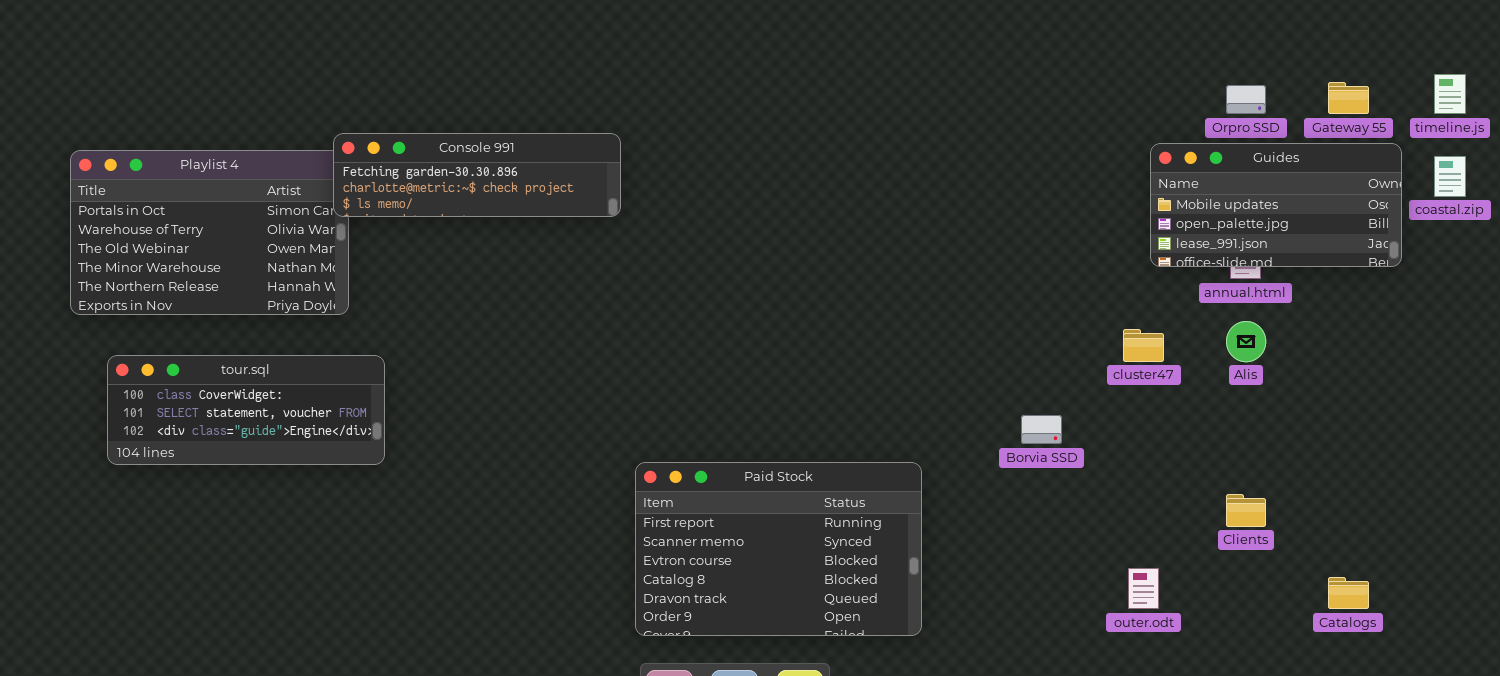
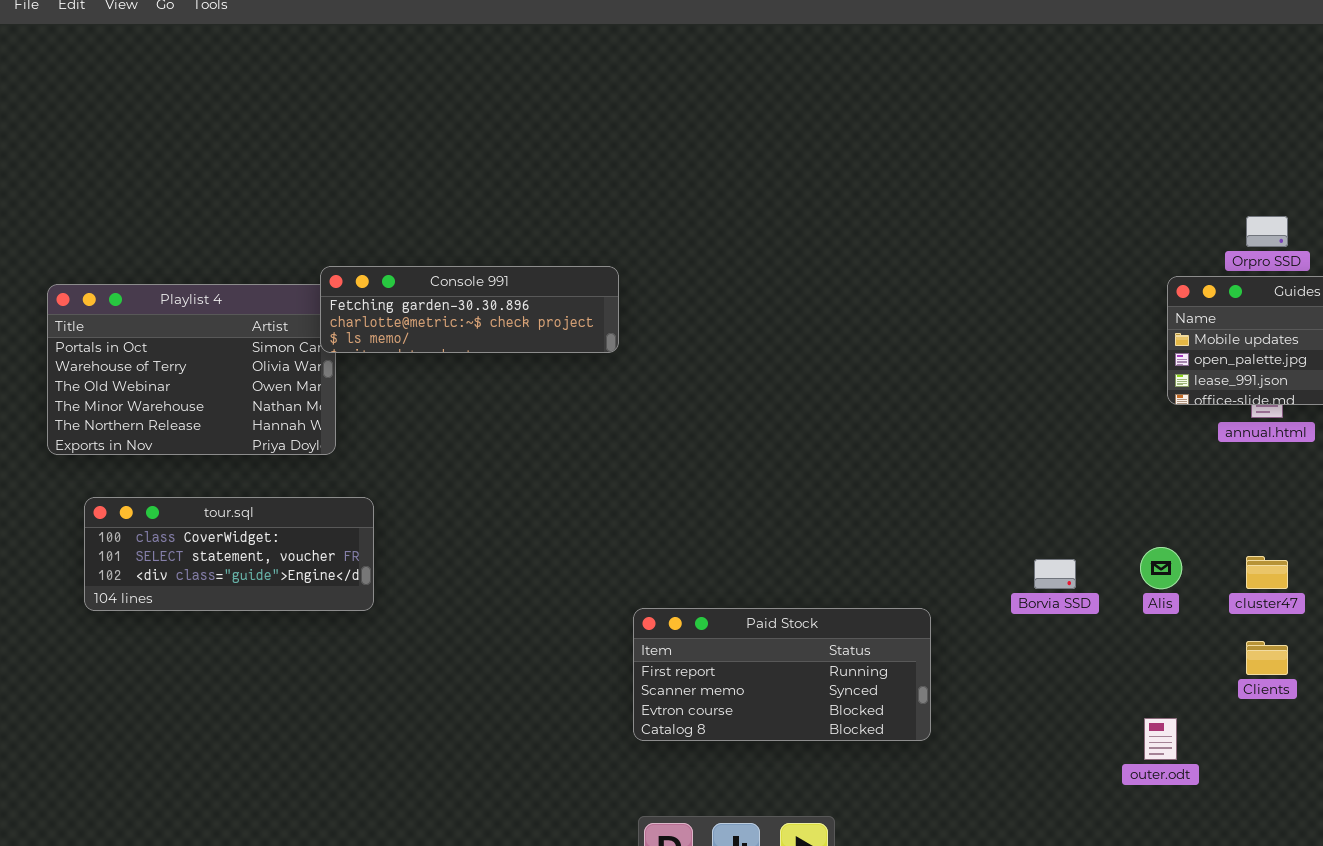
Alis: [1226,321,1266,362] -> [1140,547,1182,589], moved
cluster47: [1123,329,1164,362] -> [1246,556,1288,589], moved
Paid Stock: [635,462,922,636] -> [633,608,931,741], resized

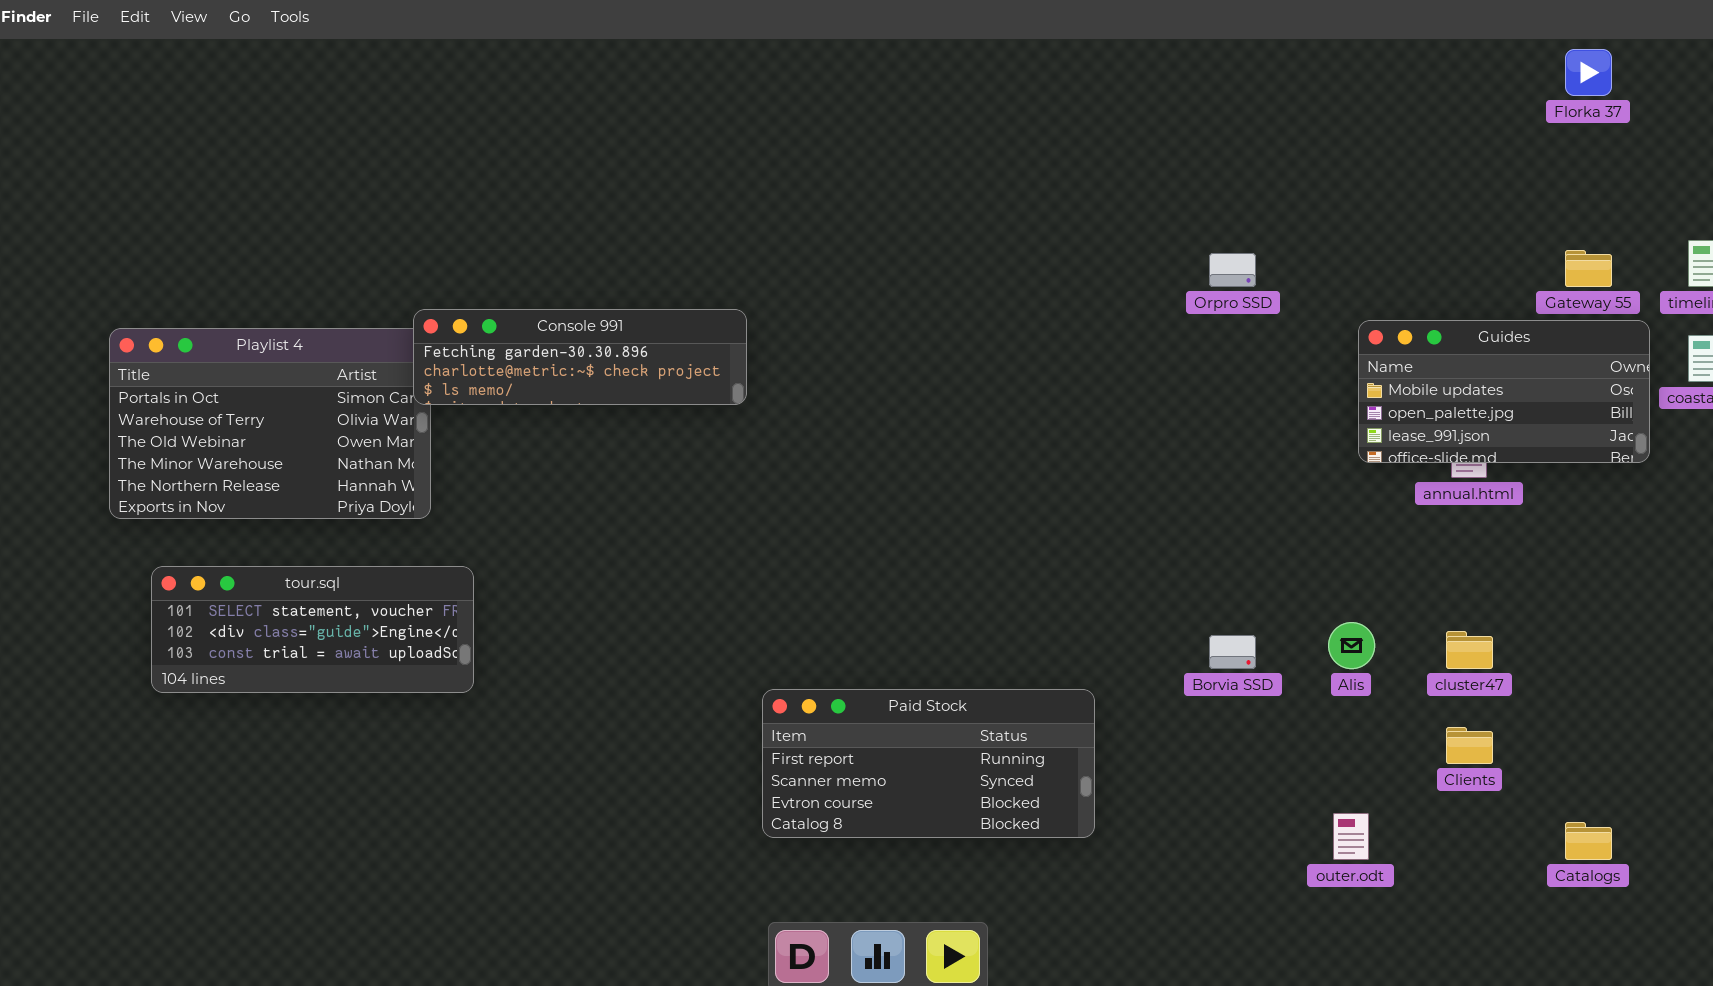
Orpro SSD: [1246,216,1288,247] -> [1209,253,1256,287], moved
tour.sql: [84,497,374,611] -> [151,566,474,693], scrolled down 1 row

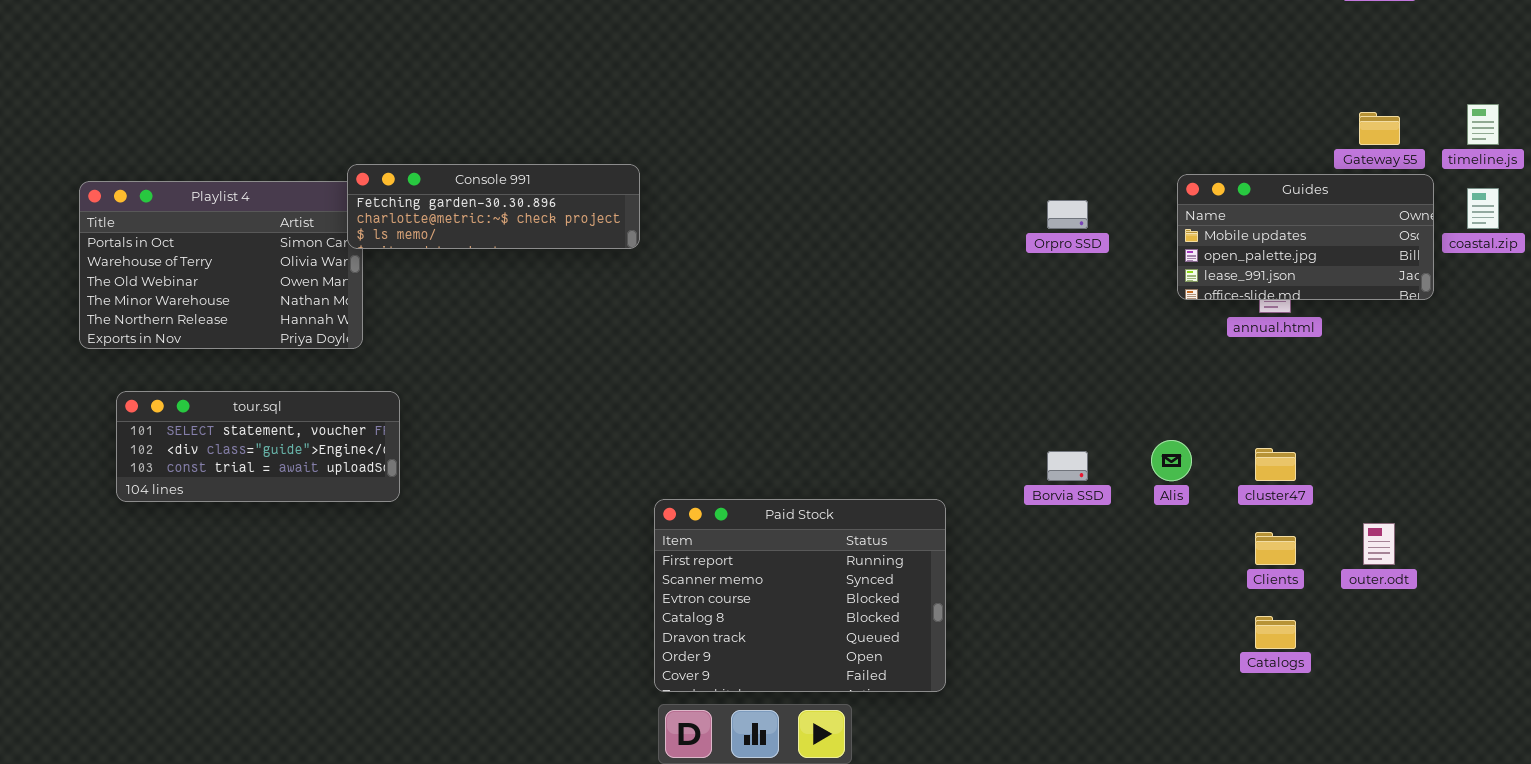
Orpro SSD: [1209,253,1256,287] -> [1047,200,1088,229], moved
Paid Stock: [762,689,1095,838] -> [654,499,946,692], resized
outer.odt: [1333,813,1369,860] -> [1363,523,1395,565], moved
Catalogs: [1565,822,1612,860] -> [1255,616,1296,649], moved

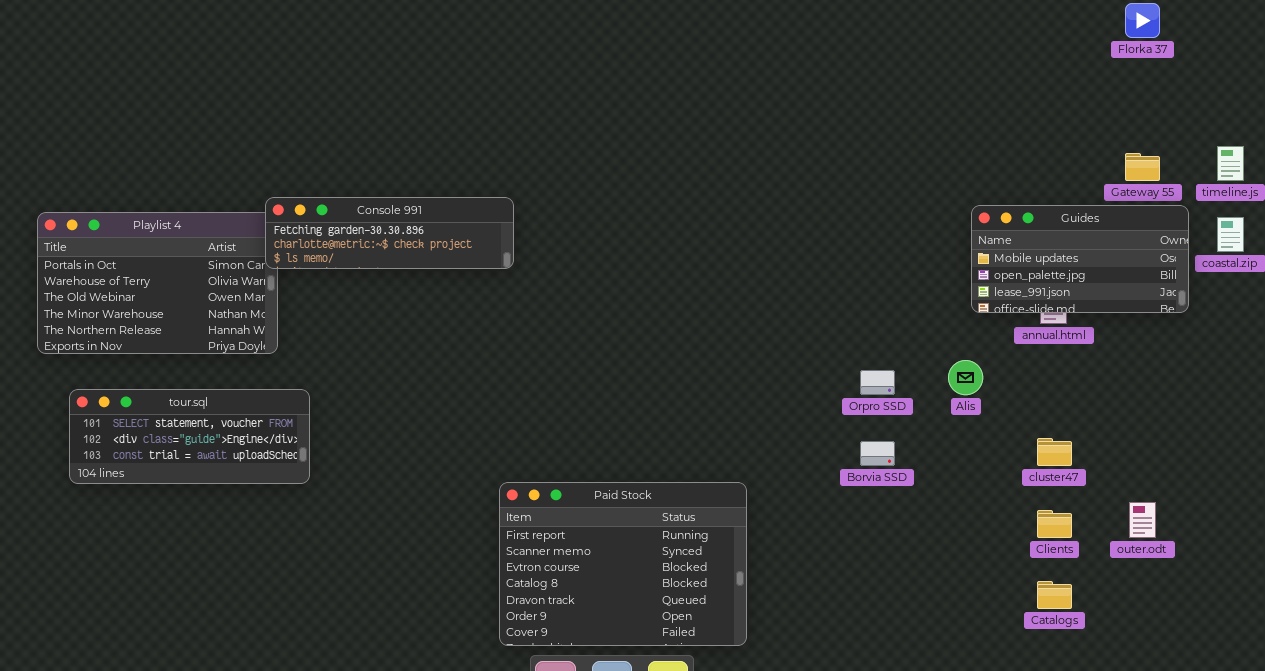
Orpro SSD: [1047,200,1088,229] -> [860,370,895,395], moved
Alis: [1151,440,1192,481] -> [948,360,983,395], moved
Paid Stock: [654,499,946,692] -> [499,482,747,646], moved

